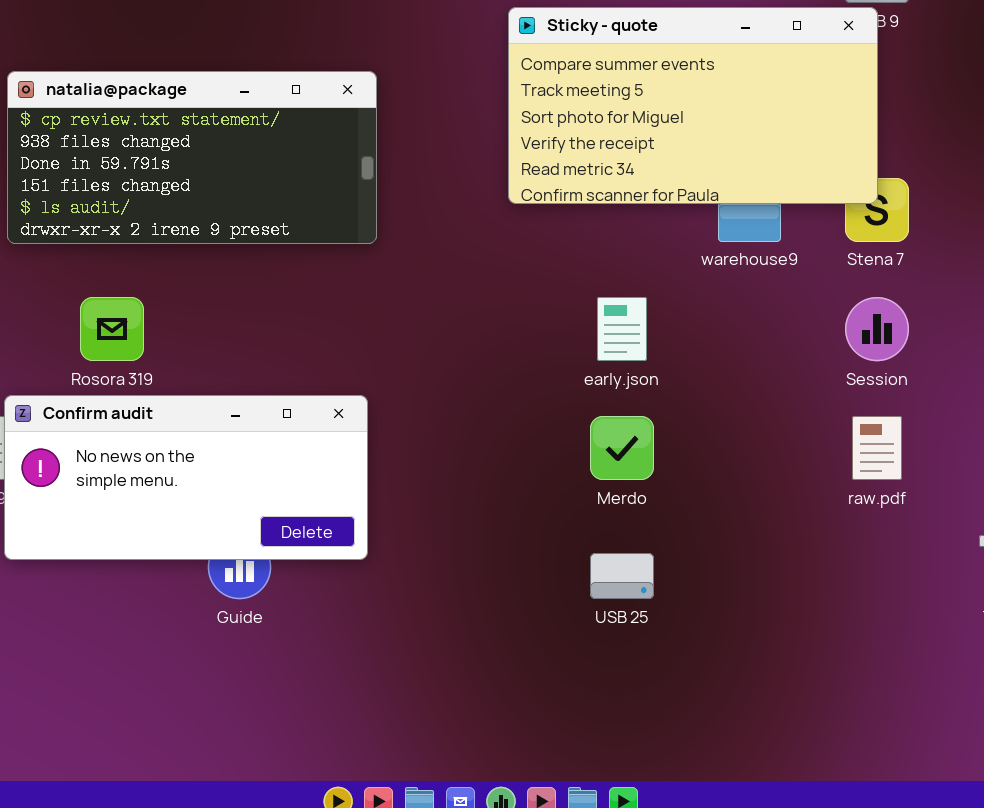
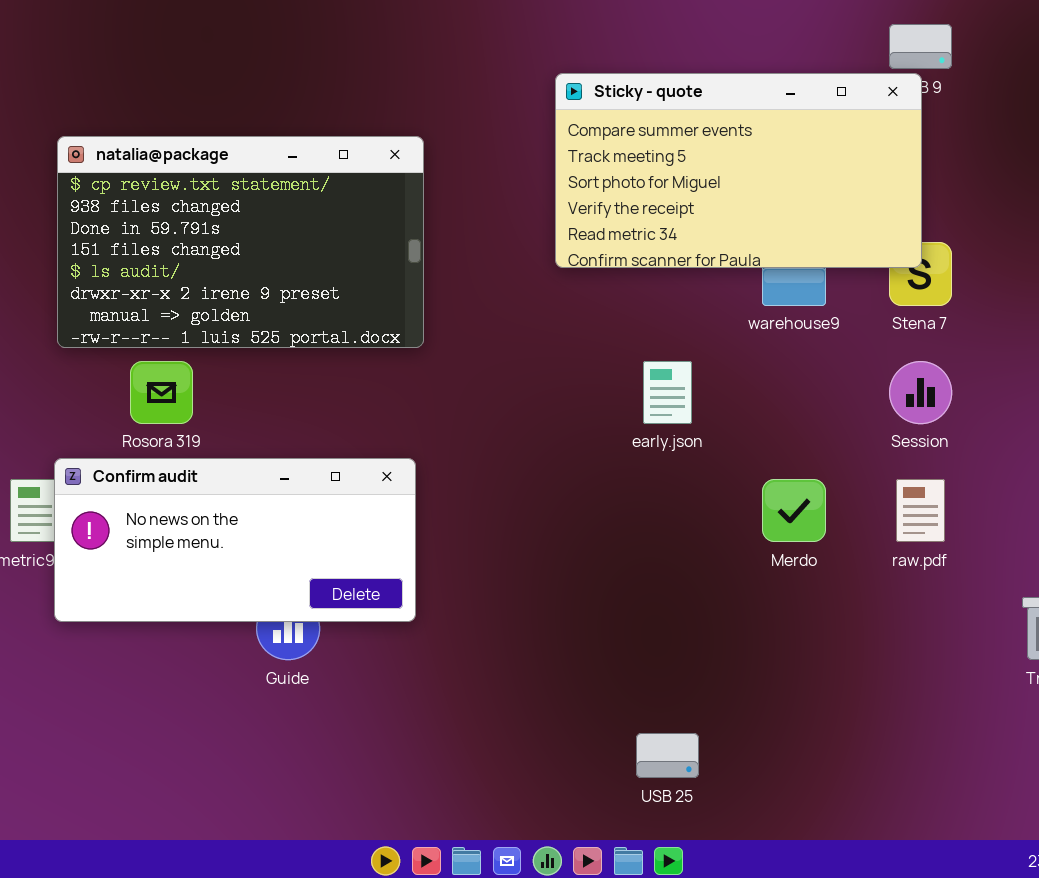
natalia@package: [7,71,377,244] -> [57,136,424,348], resized
Merdo: [590,416,654,480] -> [762,479,826,542], moved
USB 25: [590,553,654,599] -> [636,733,699,778], moved

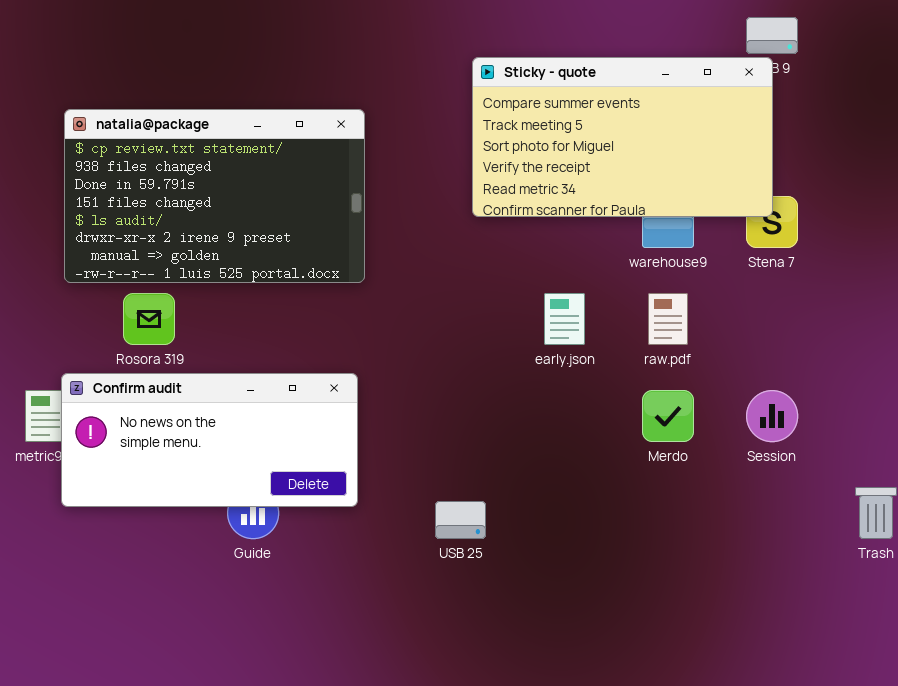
Session: [889,361,952,424] -> [746,390,798,442], moved
raw.pdf: [896,479,945,542] -> [648,293,688,345], moved
USB 25: [636,733,699,778] -> [435,501,486,539], moved

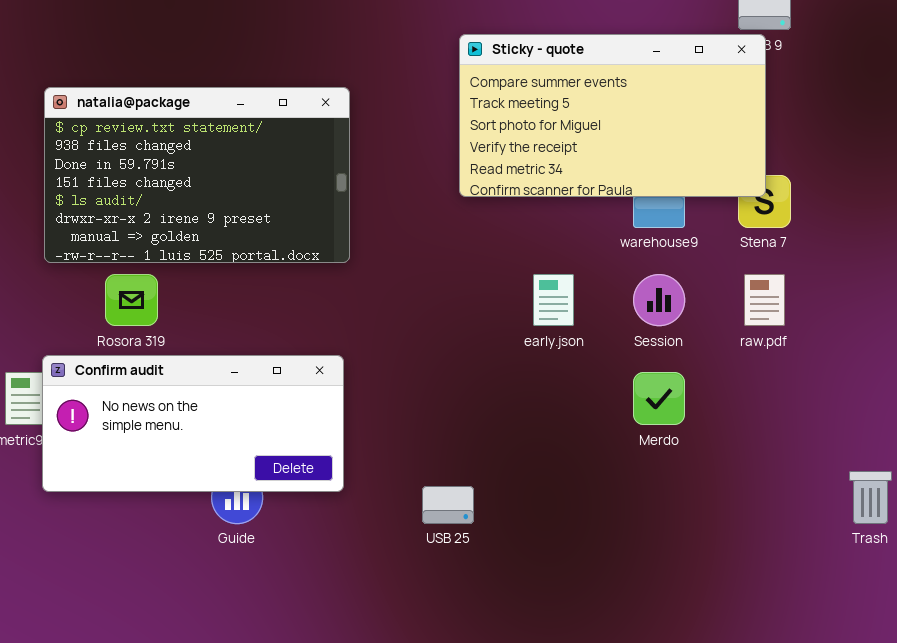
raw.pdf: [648,293,688,345] -> [744,274,785,326], moved
Session: [746,390,798,442] -> [633,274,685,326], moved

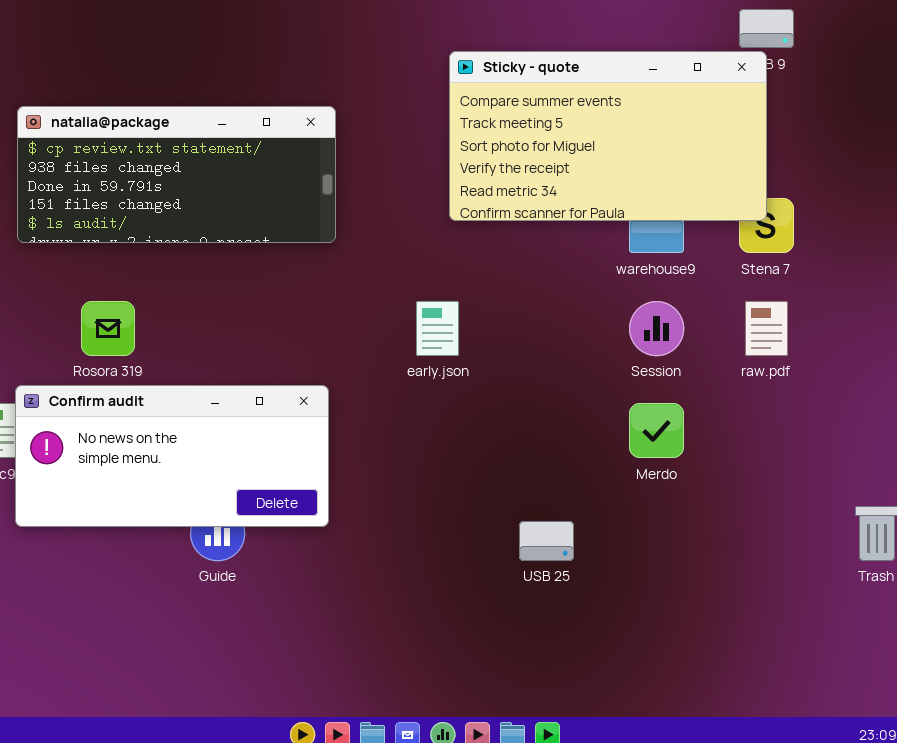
natalia@package: [44,87,350,263] -> [17,106,336,243], resized
early.json: [533,274,574,326] -> [416,301,459,356], moved
USB 25: [422,486,474,524] -> [519,521,574,561], moved

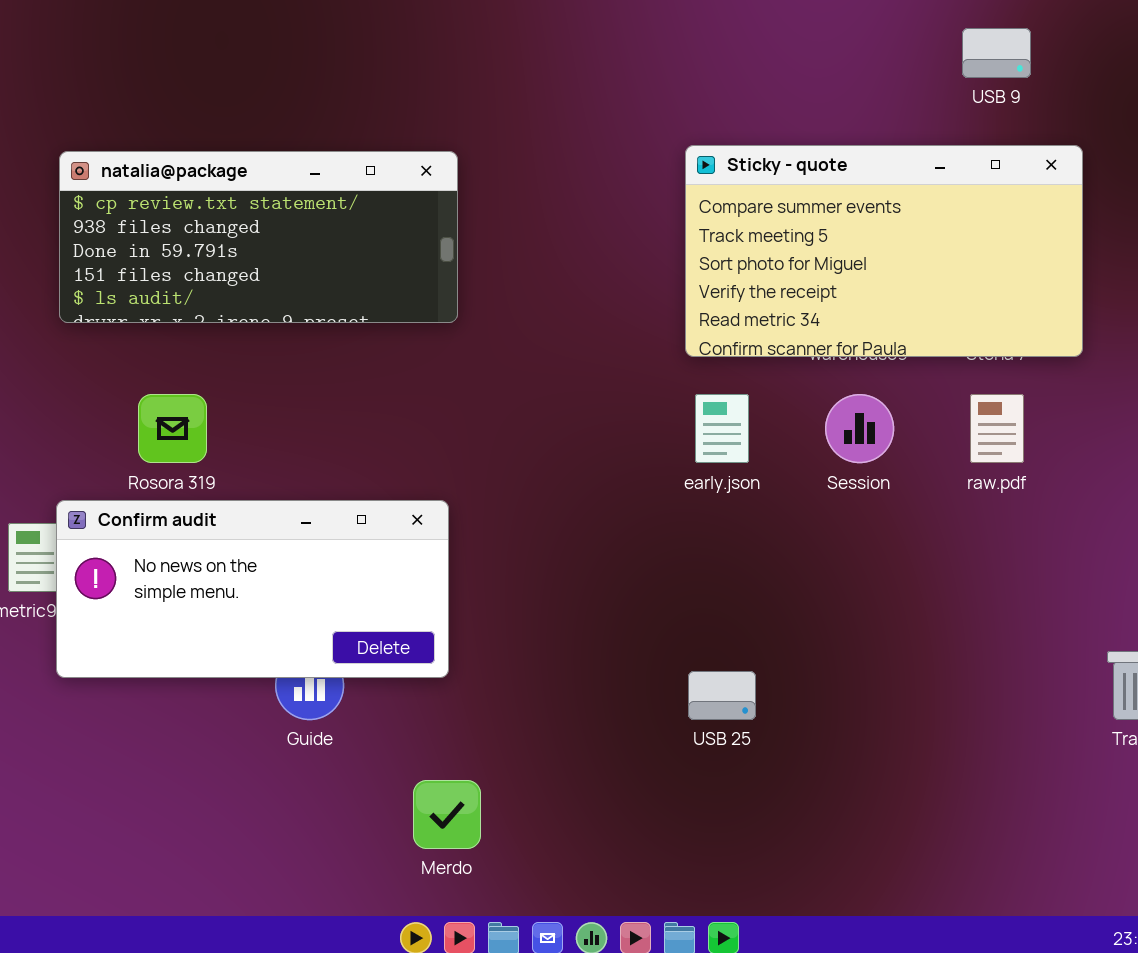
Sticky - quote: [449,51,767,221] -> [685,145,1083,357], moved
early.json: [416,301,459,356] -> [695,394,749,463], moved
Merdo: [629,403,684,458] -> [413,780,481,849], moved

